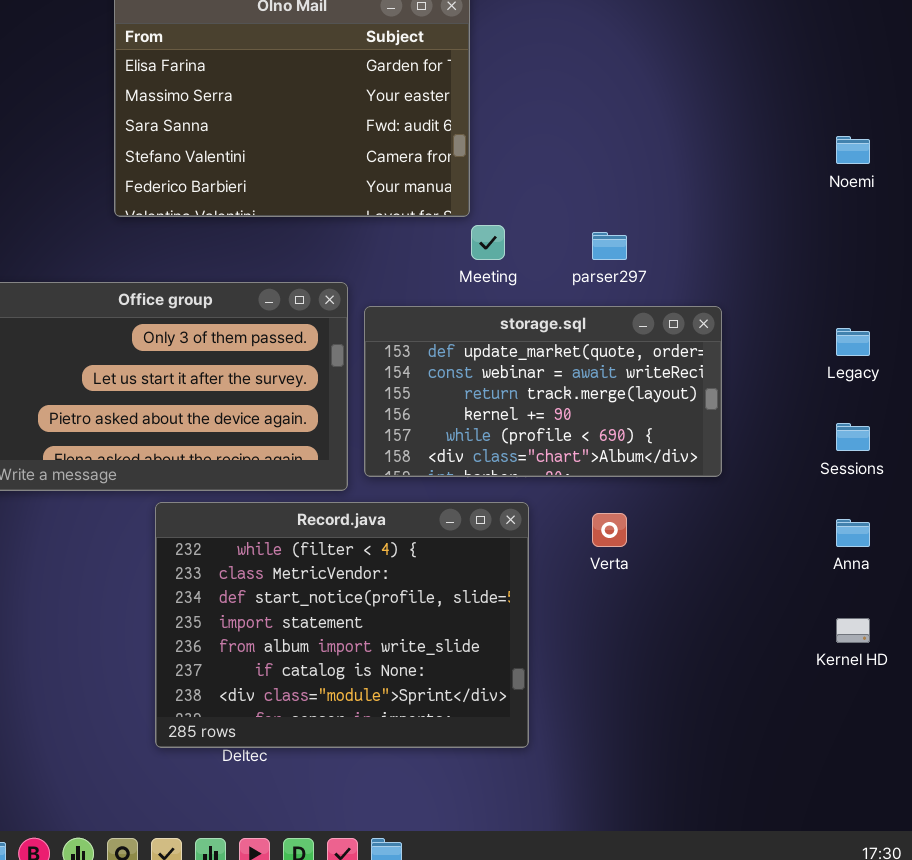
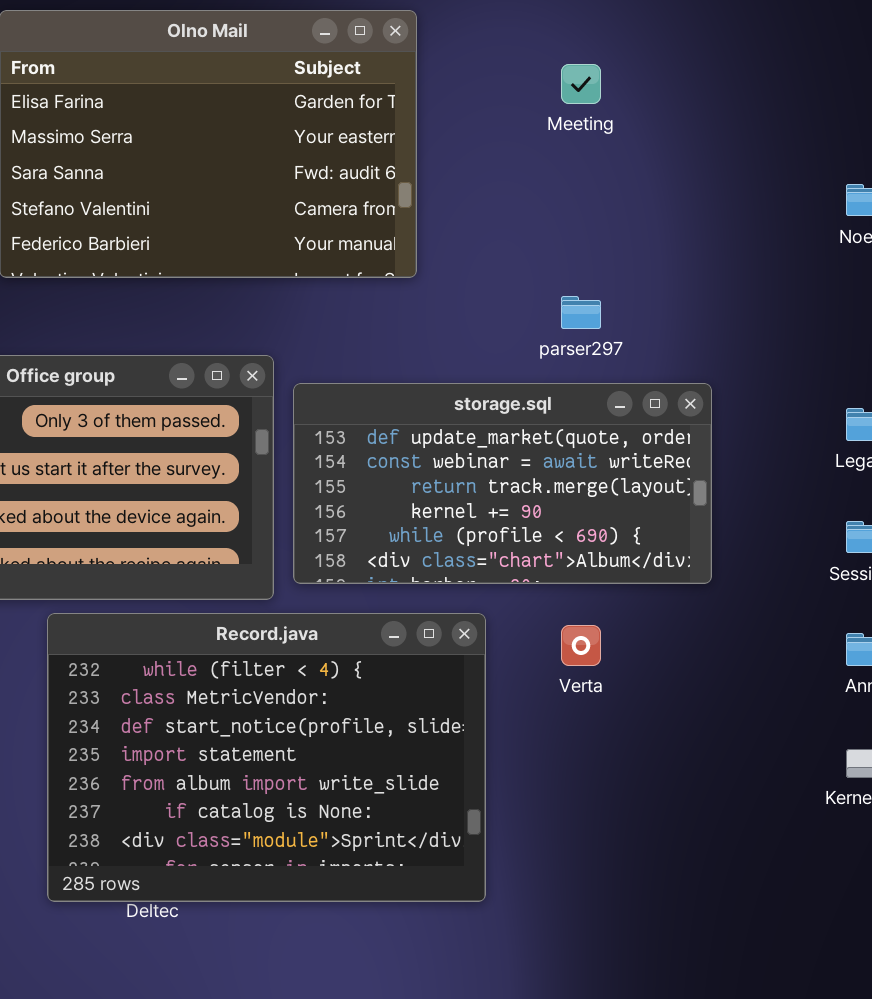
Meeting: [471,225,505,260] -> [561,64,601,104], moved

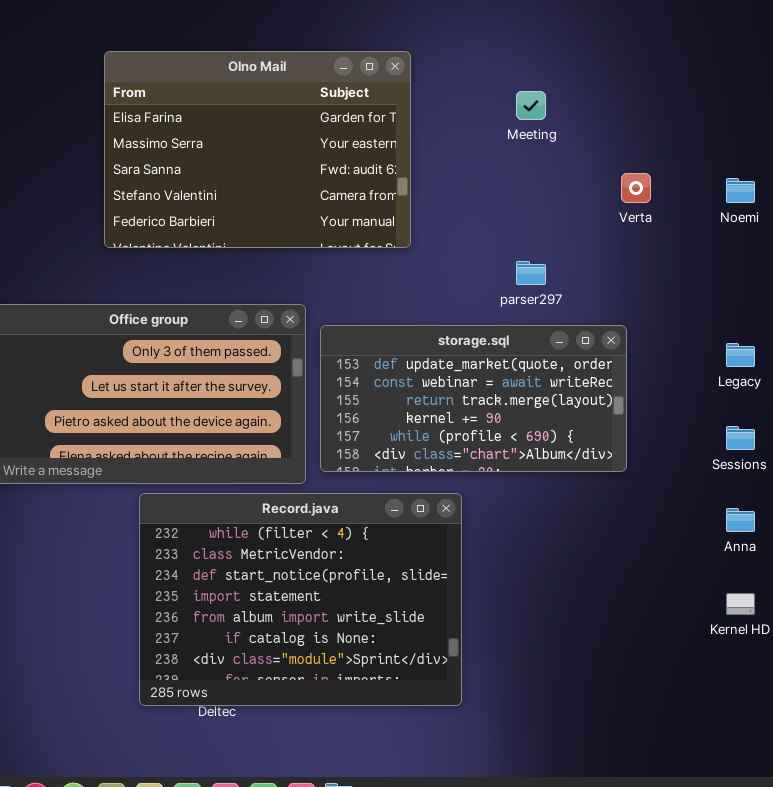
Verta: [561,625,601,666] -> [621,173,651,203], moved

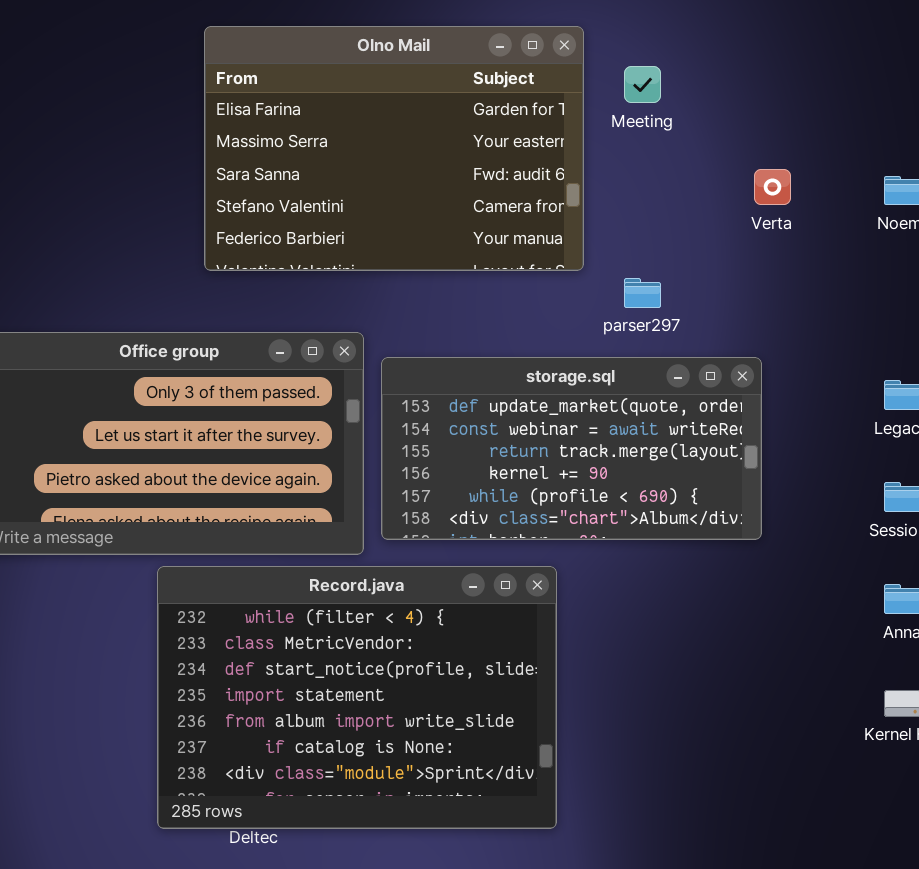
Olno Mail: [104,51,411,248] -> [204,26,584,271], moved

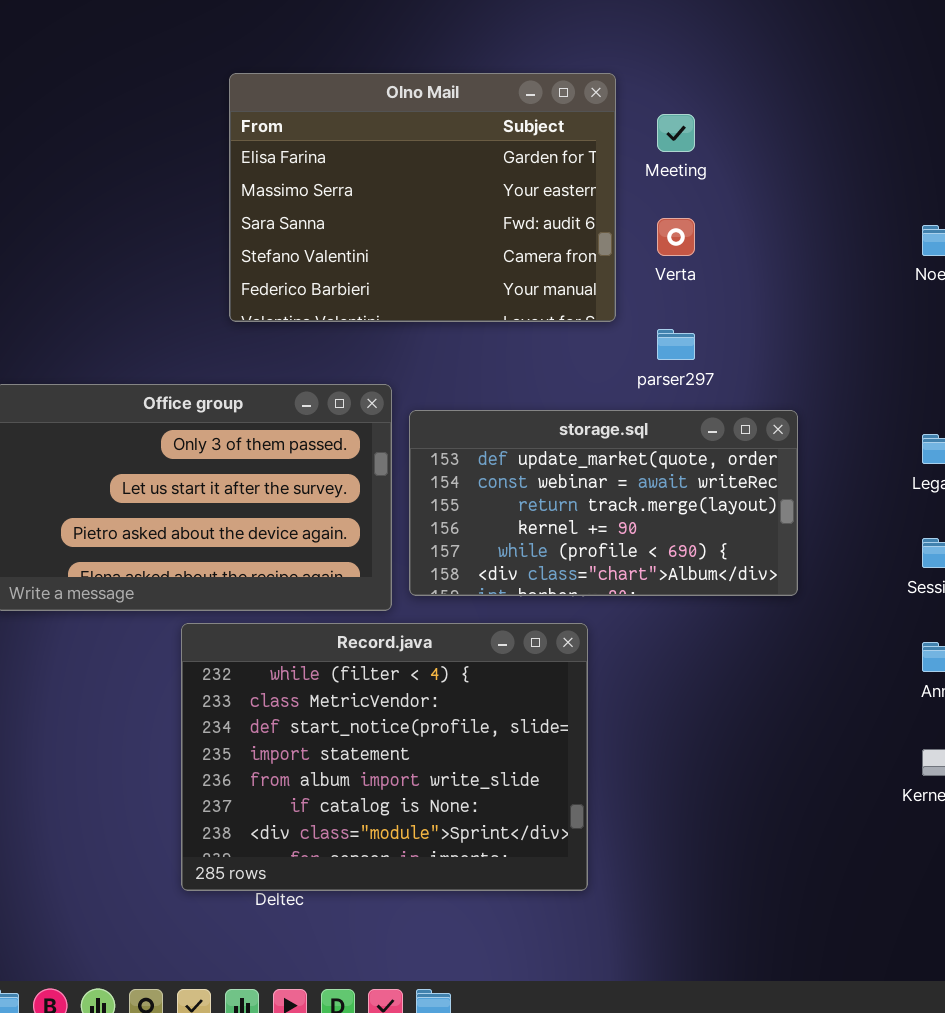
Verta: [754,169,791,205] -> [657,218,695,256], moved

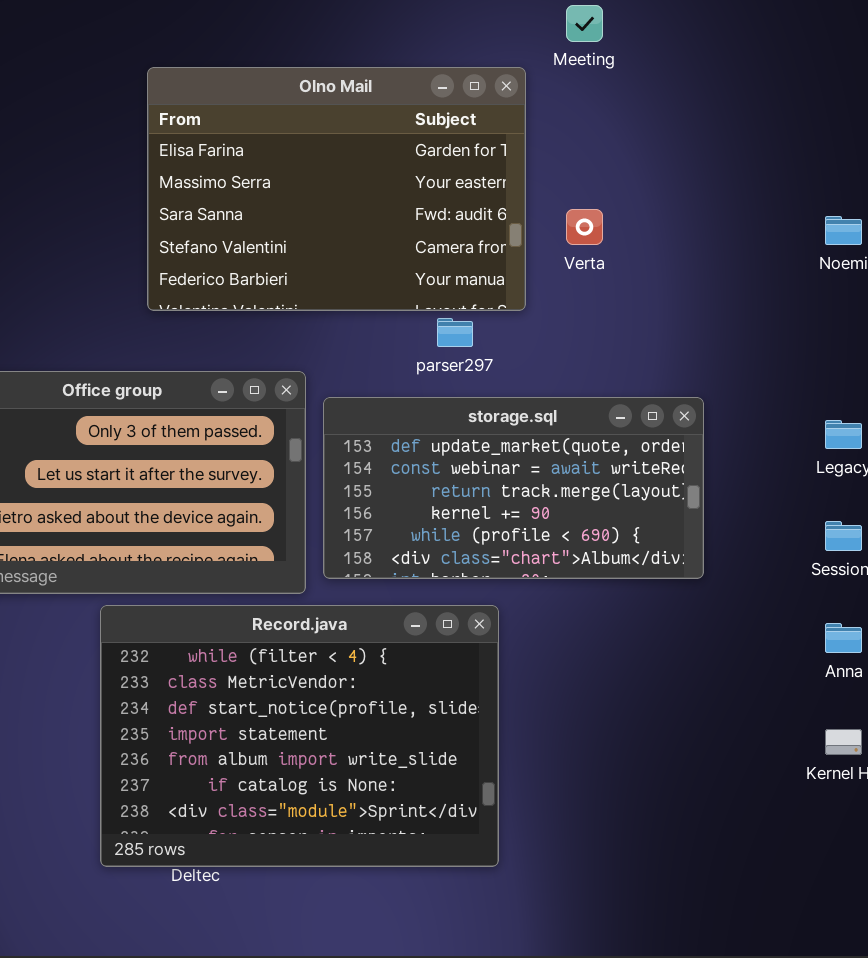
Meeting: [657,114,695,152] -> [566,5,603,42], moved
parser297: [657,329,695,360] -> [437,318,473,347], moved

